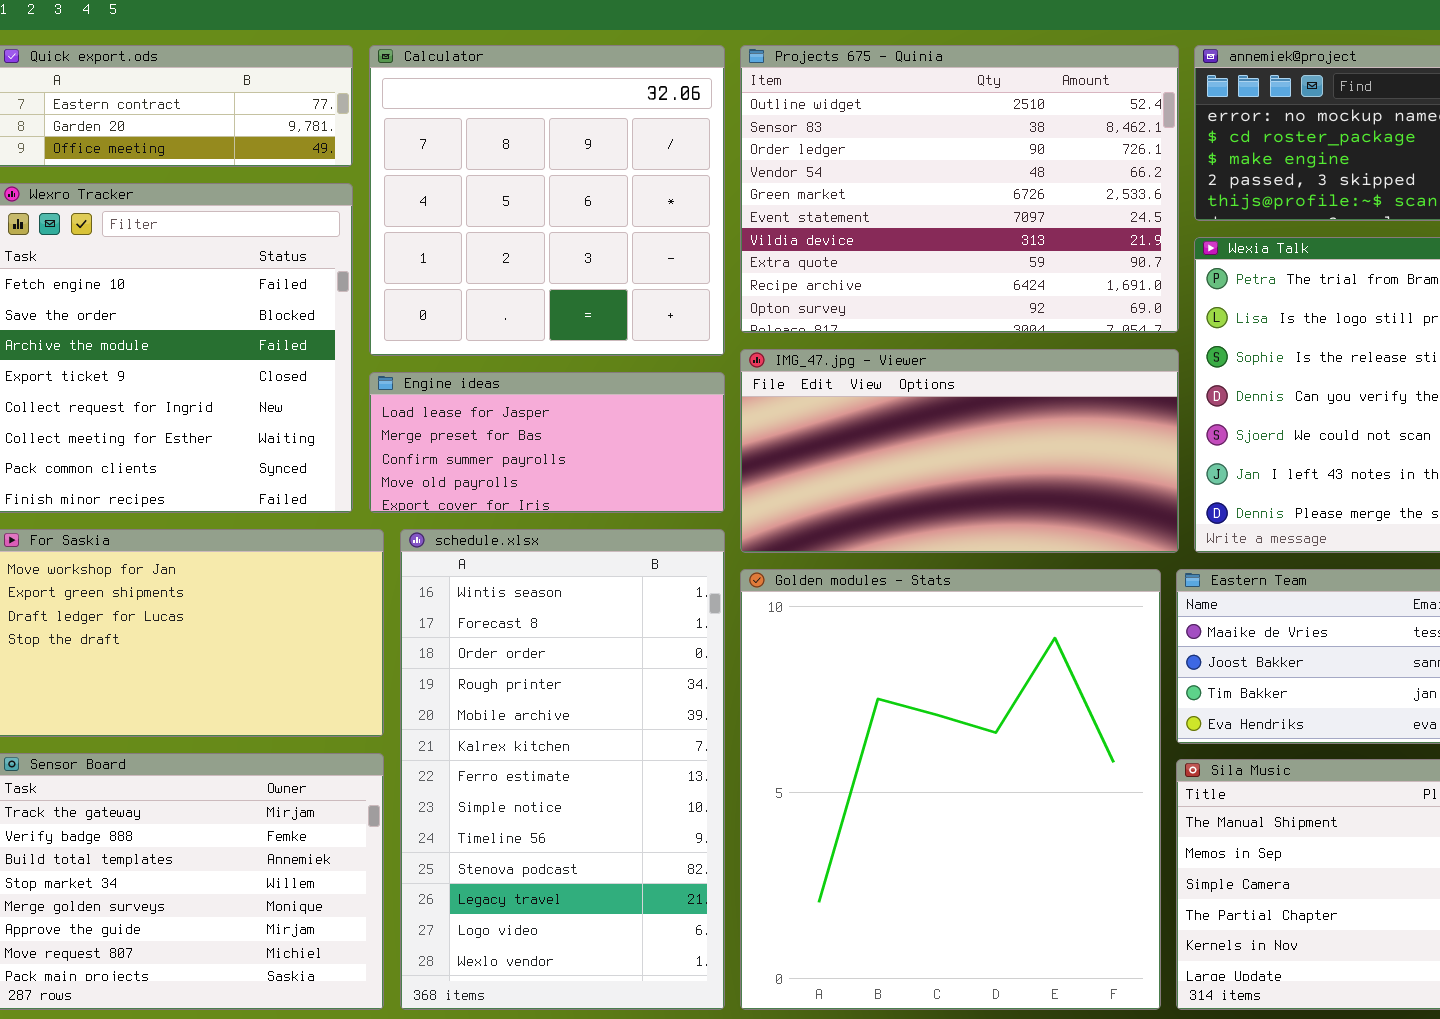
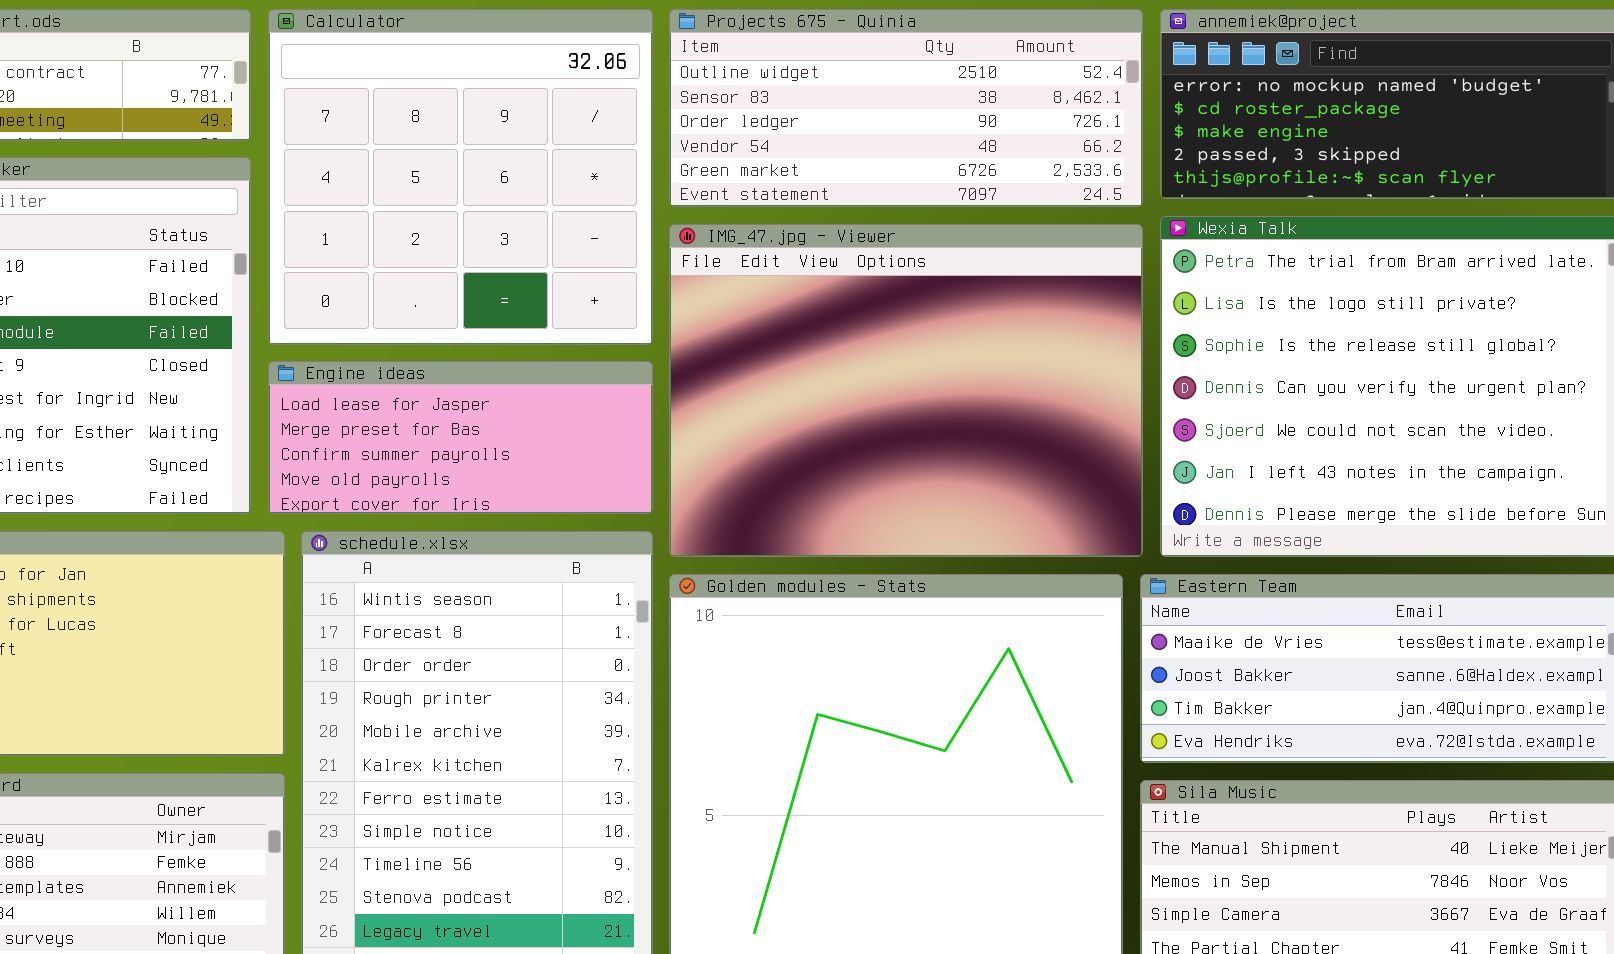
Projects 675 - Quinia: [740,45,1179,333] -> [669,9,1143,207], resized
IMG_47.jpg - Viewer: [740,349,1179,553] -> [669,224,1143,557], resized

